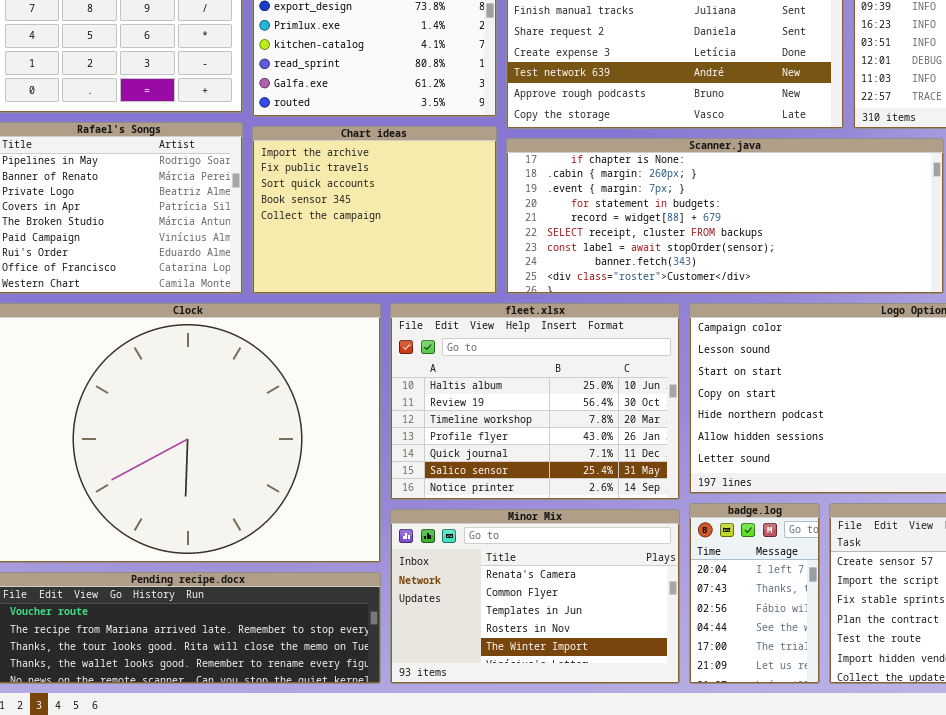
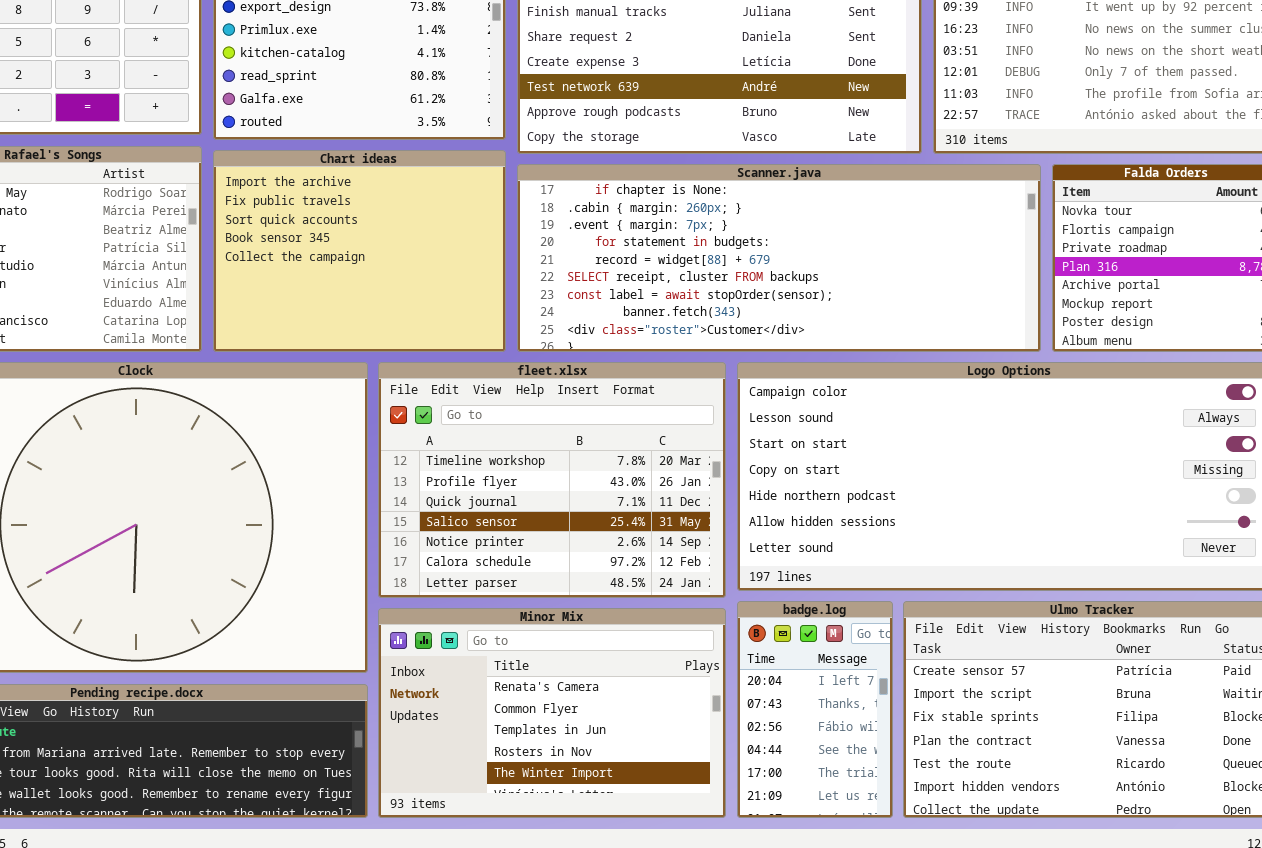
fleet.xlsx: [390,303,680,500] -> [378,362,726,598], scrolled down 2 rows

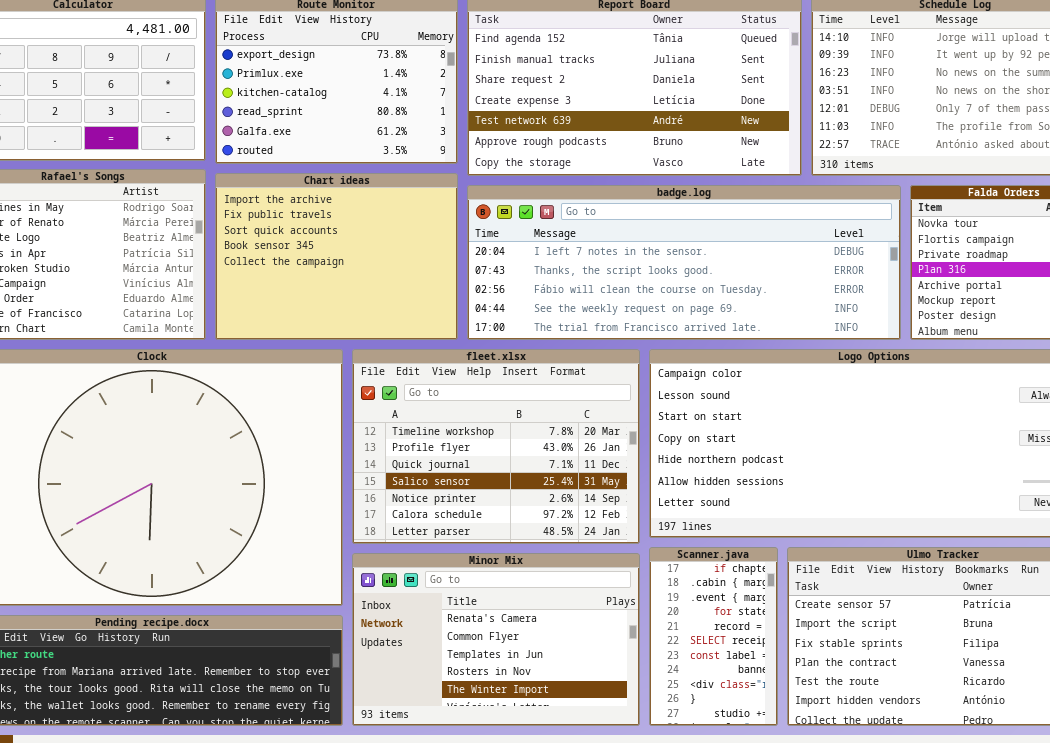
Scanner.java: [517,164,1041,352] -> [649,547,778,726], moved, resized
badge.log: [737,601,893,818] -> [467,185,901,340], moved, resized

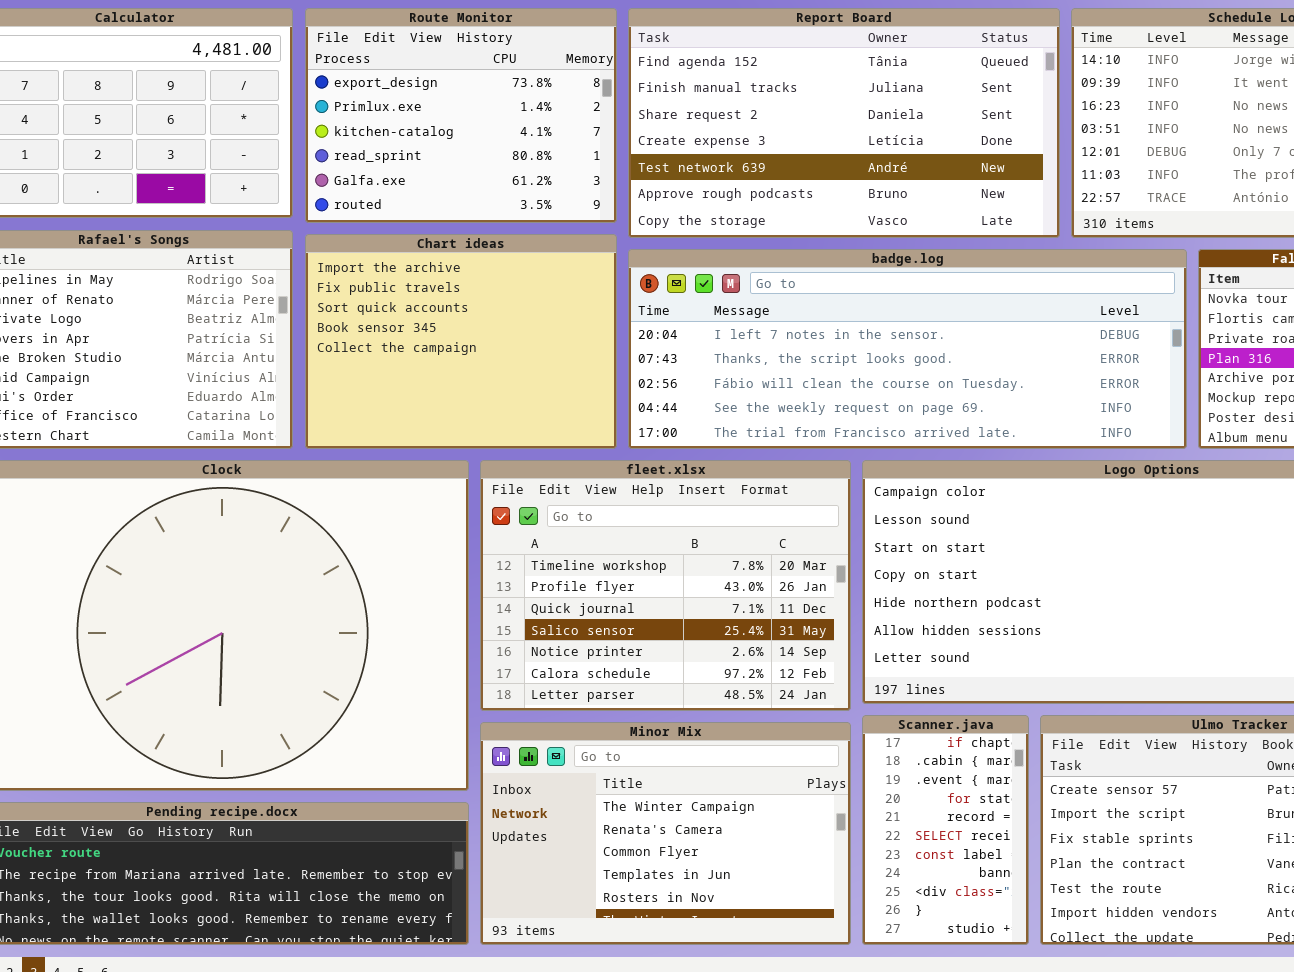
Minor Mix: [352,553,640,726] -> [480,722,851,945], scrolled up 1 row

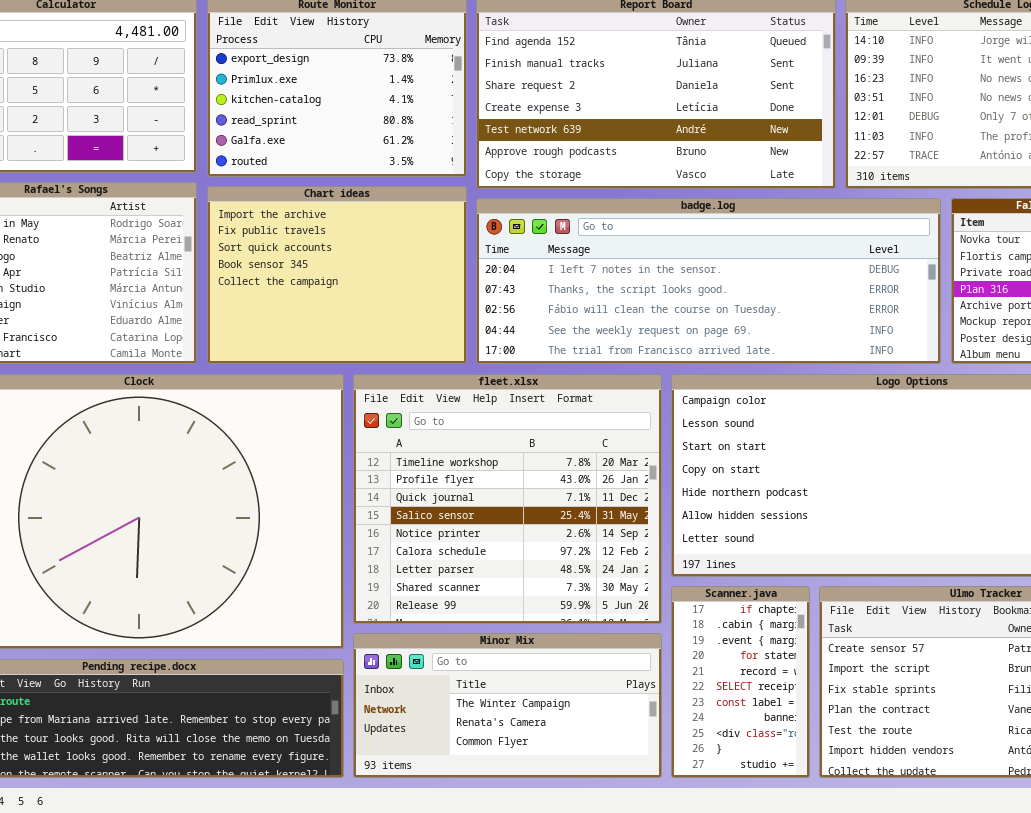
fleet.xlsx: [480,460,851,711] -> [353,374,662,624], resized
Minor Mix: [480,722,851,945] -> [353,633,662,778], resized

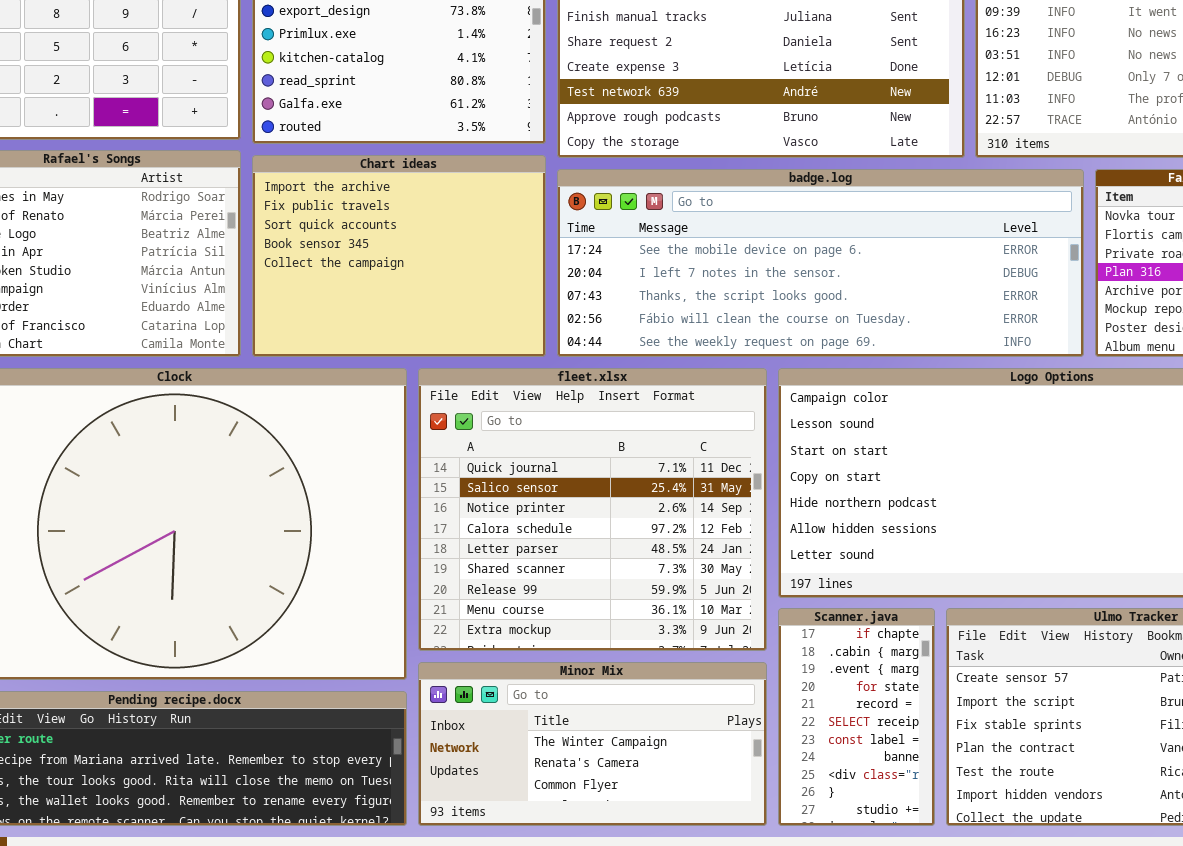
badge.log: [476,198,941,364] -> [557,169,1084,357], scrolled up 1 row
fleet.xlsx: [353,374,662,624] -> [418,368,767,651], scrolled down 2 rows

